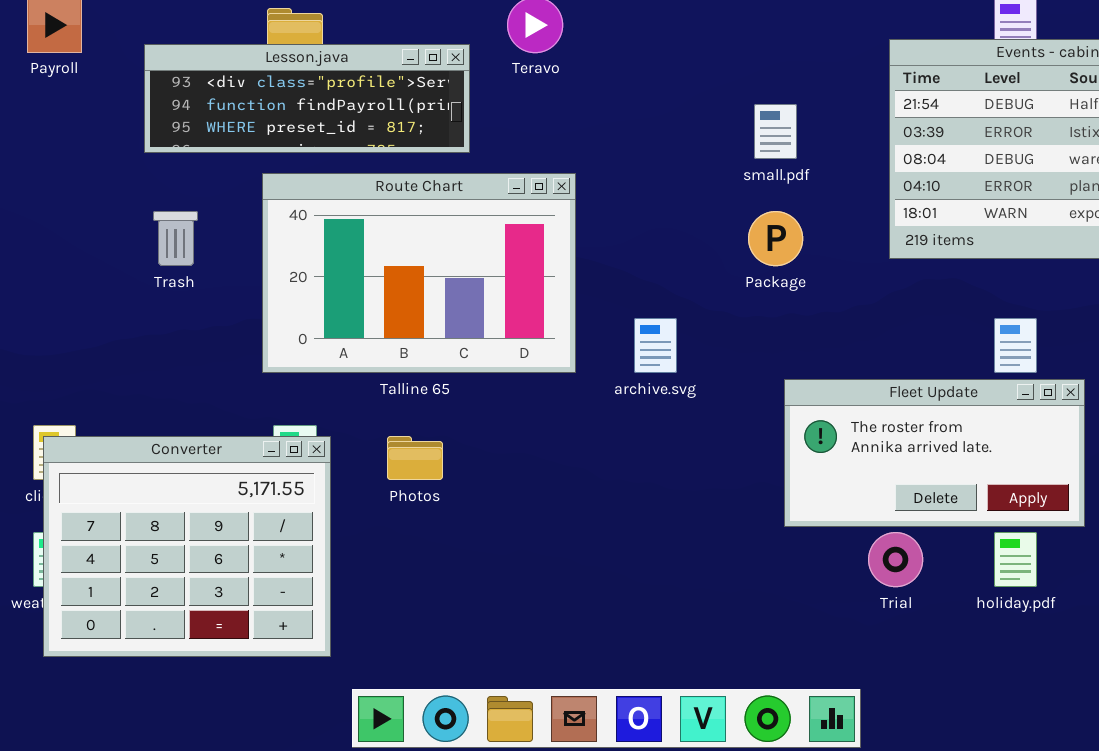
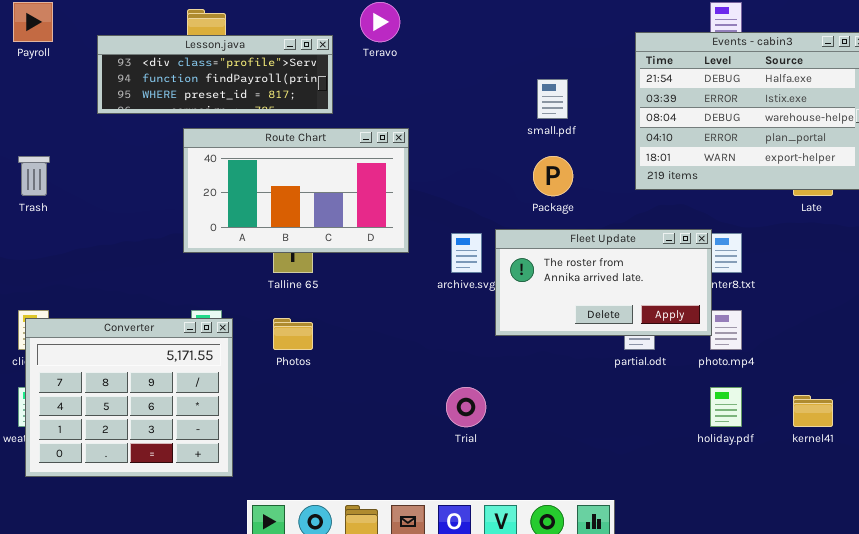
Route Chart: [262,173,576,373] -> [183,128,409,253], resized
Trash: [153,211,198,266] -> [18,156,50,196], moved
Fleet Update: [784,379,1085,527] -> [495,229,712,336], moved
Trial: [868,532,923,587] -> [446,387,486,427], moved

